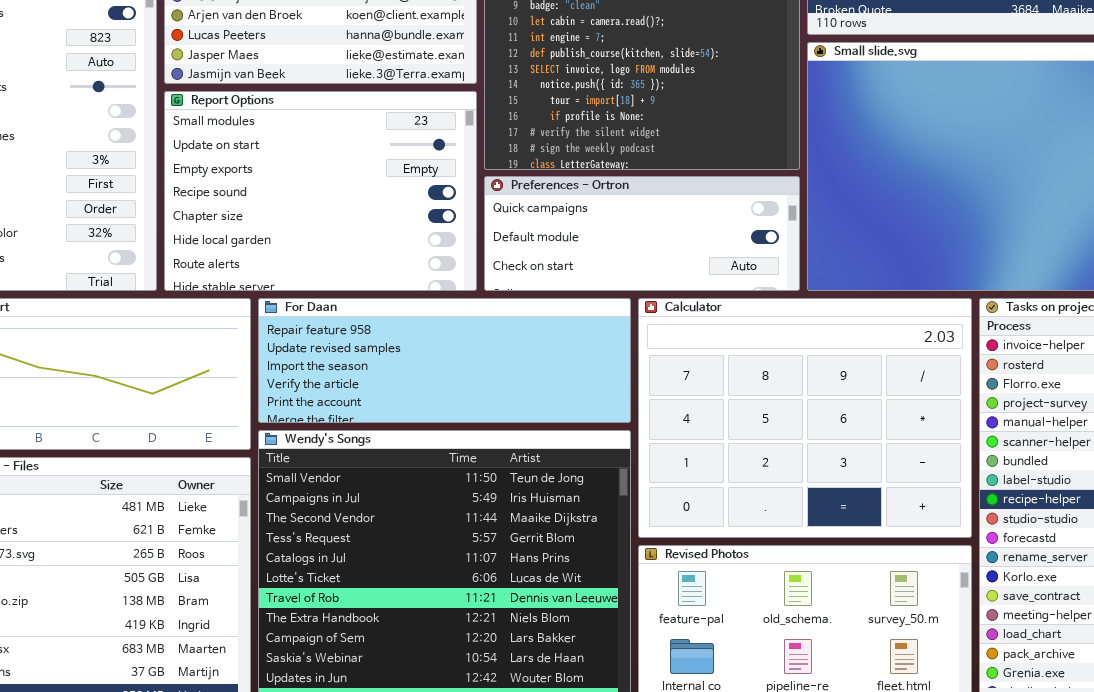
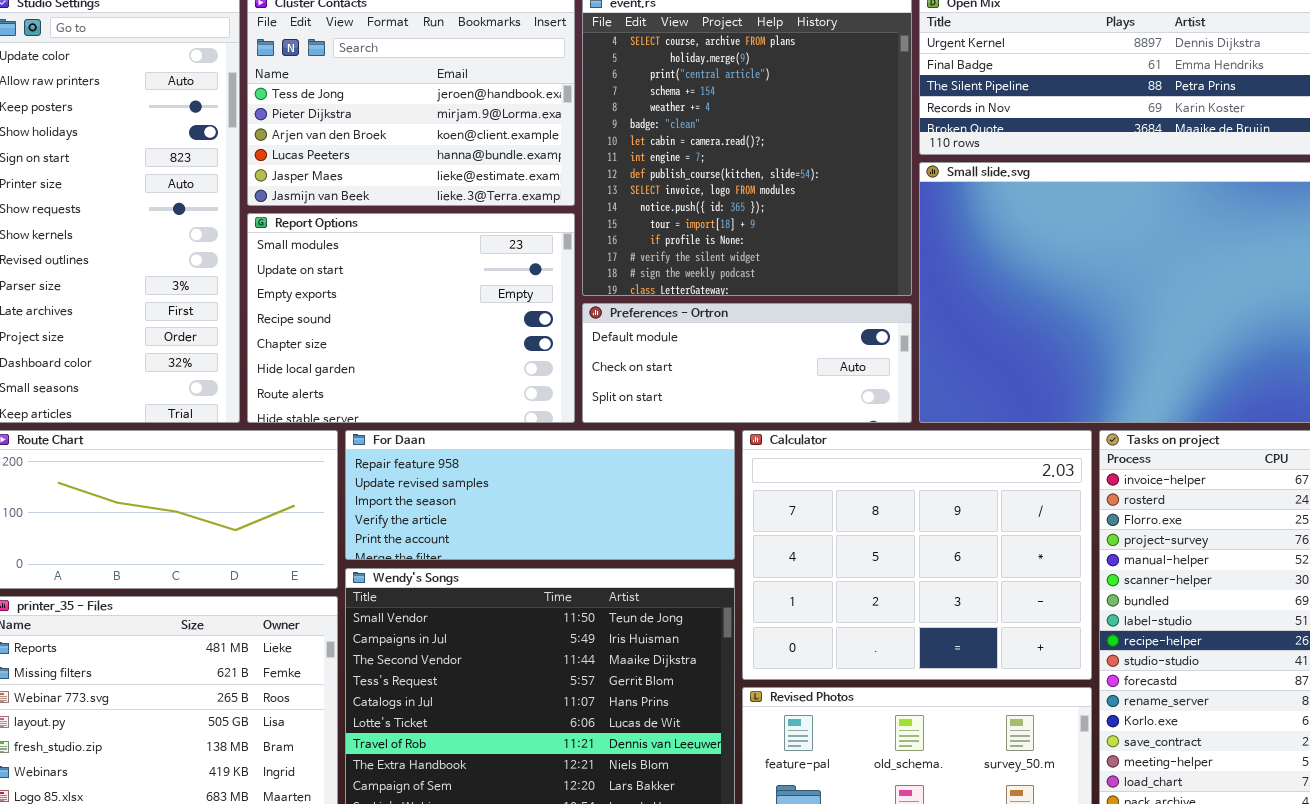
Preferences - Ortron: [484,176,800,291] -> [582,303,912,423], scrolled down 1 row

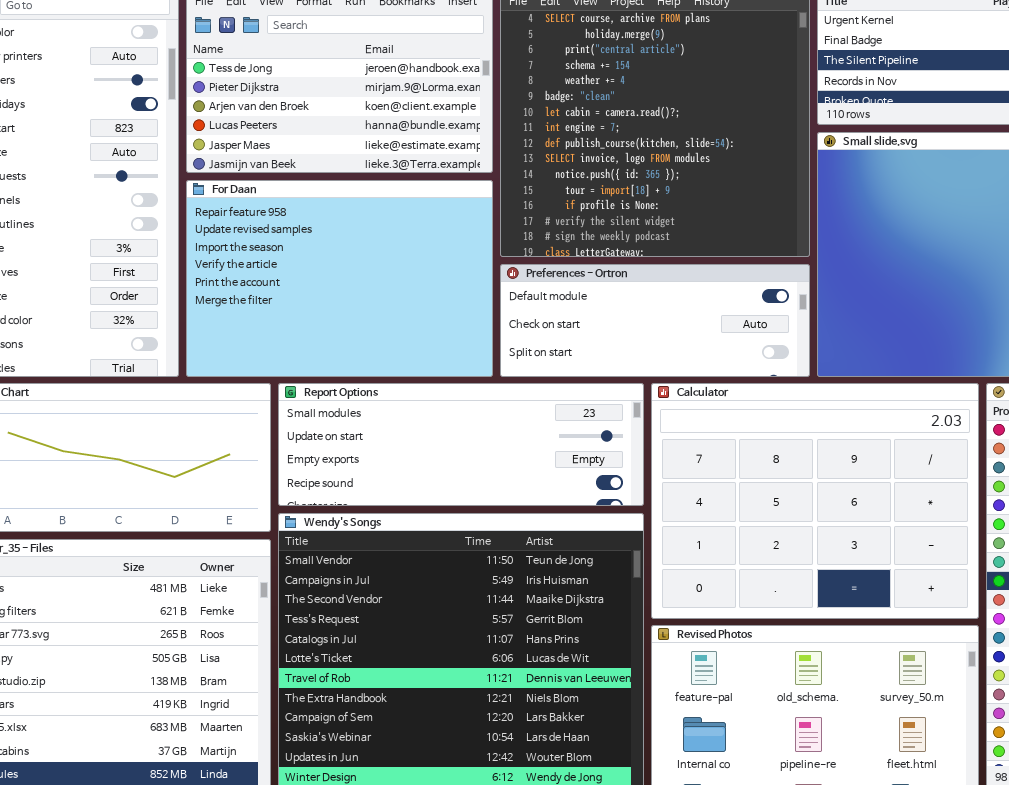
Report Options: [247,213,575,423] -> [278,383,644,506], moved, resized
For Daan: [345,430,735,560] -> [186,180,493,377], moved, resized

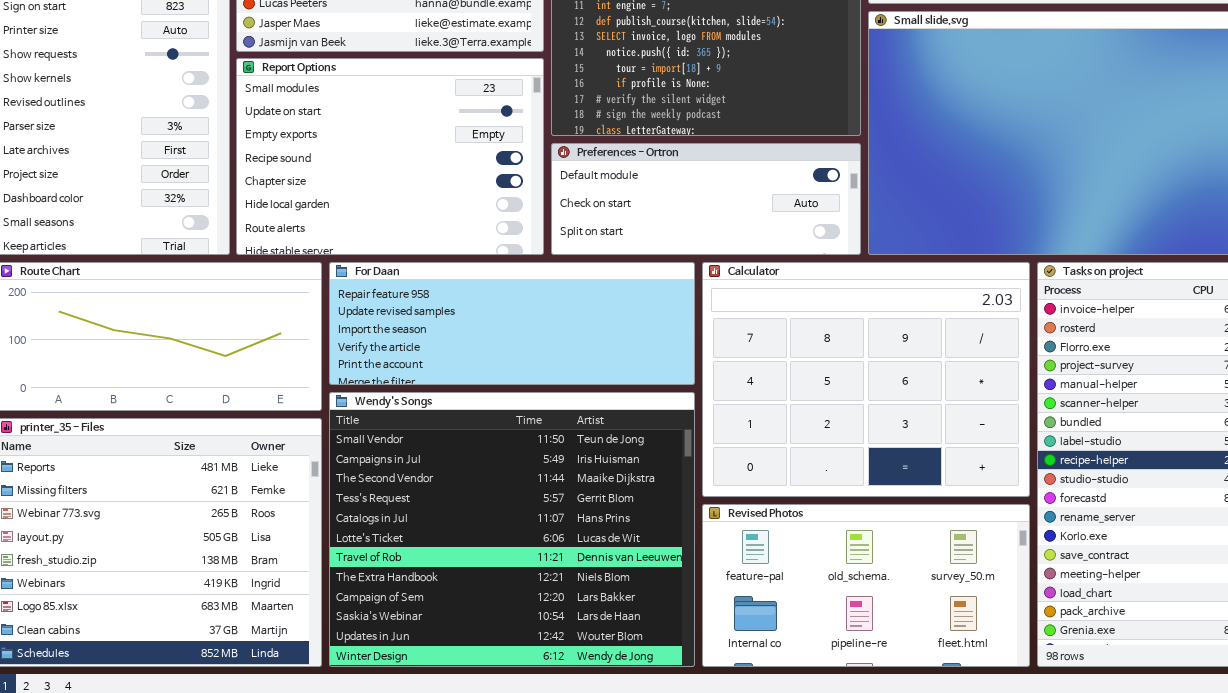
For Daan: [186,180,493,377] -> [329,262,695,385], moved, resized
Report Options: [278,383,644,506] -> [236,58,544,255], moved, resized

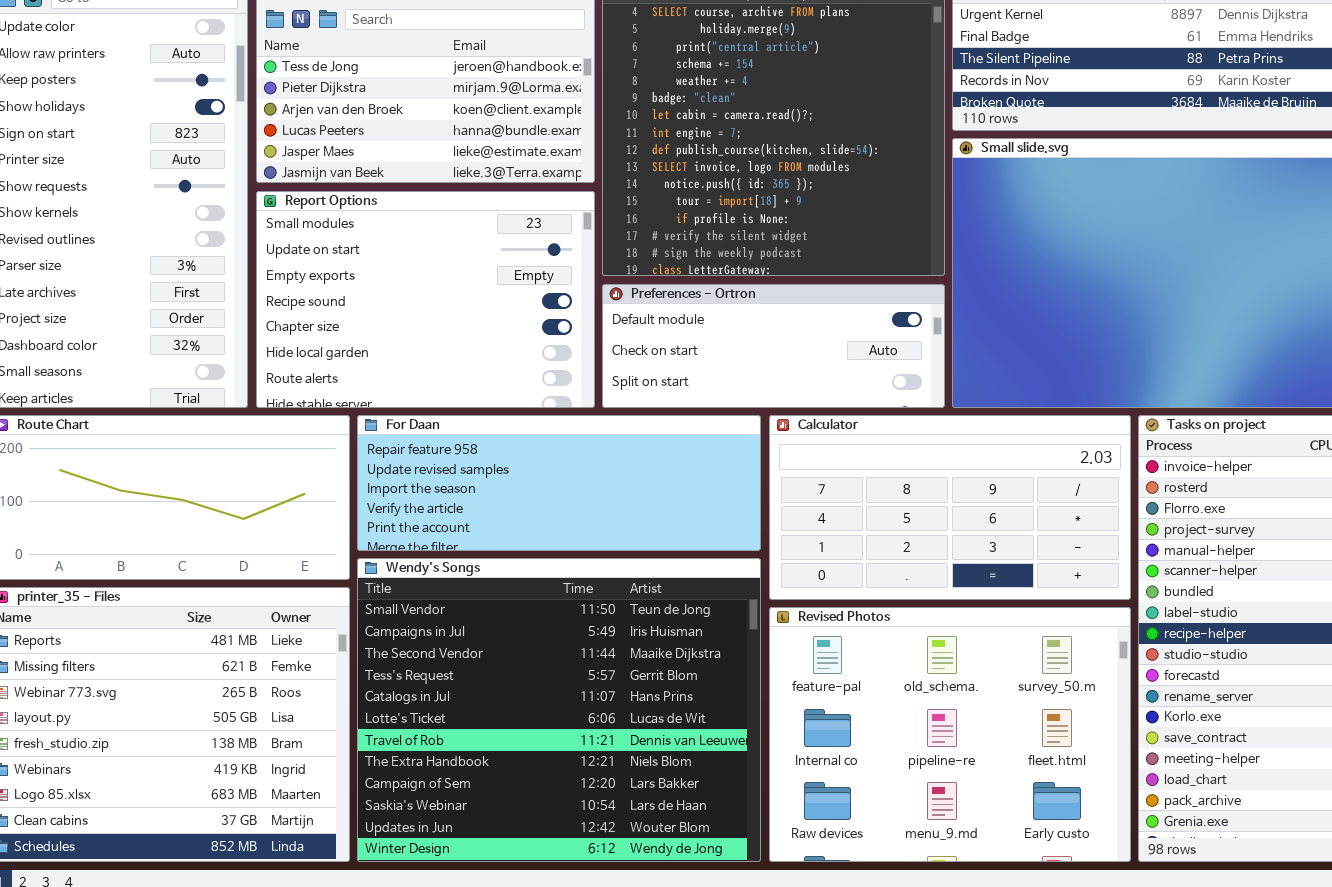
Calculator: [702,262,1030,497] -> [769,415,1131,600], resized
Revised Photos: [702,504,1030,667] -> [769,607,1131,862], resized

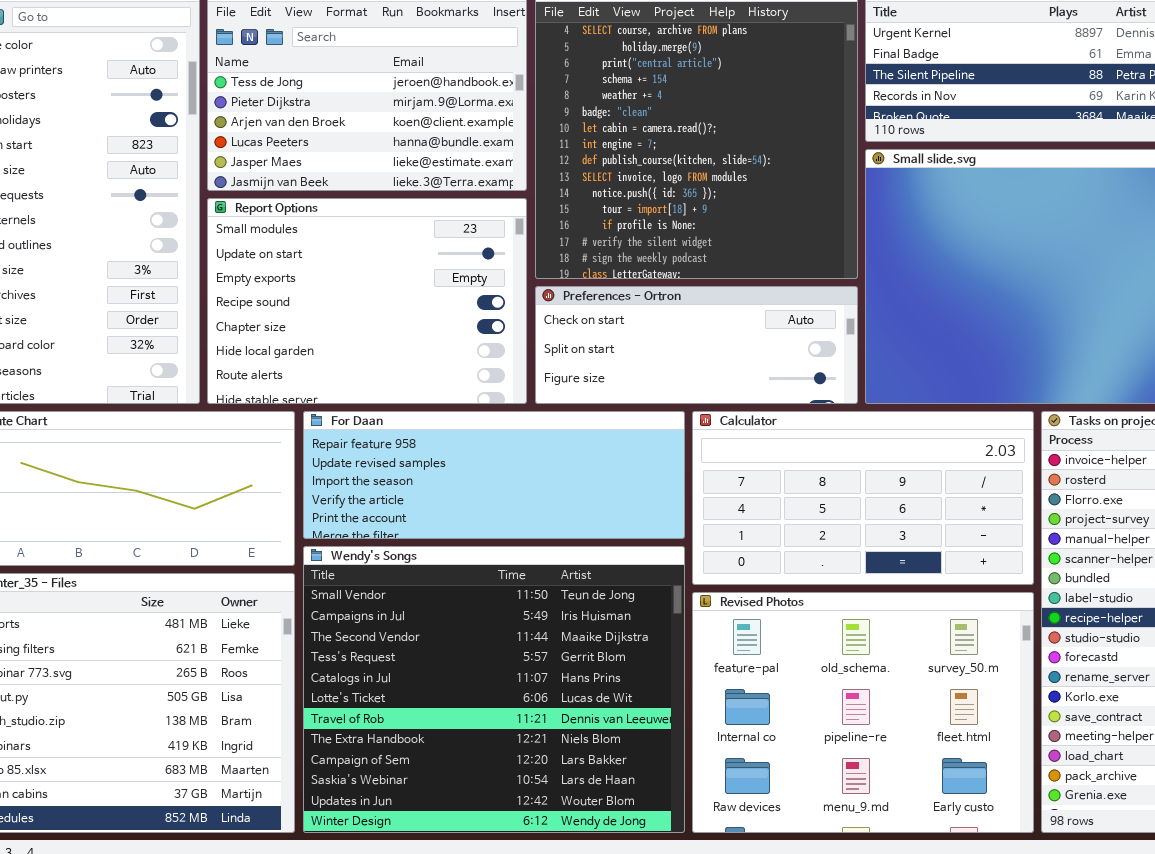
Preferences - Ortron: [602,284,945,408] -> [535,286,858,404], scrolled down 1 row

